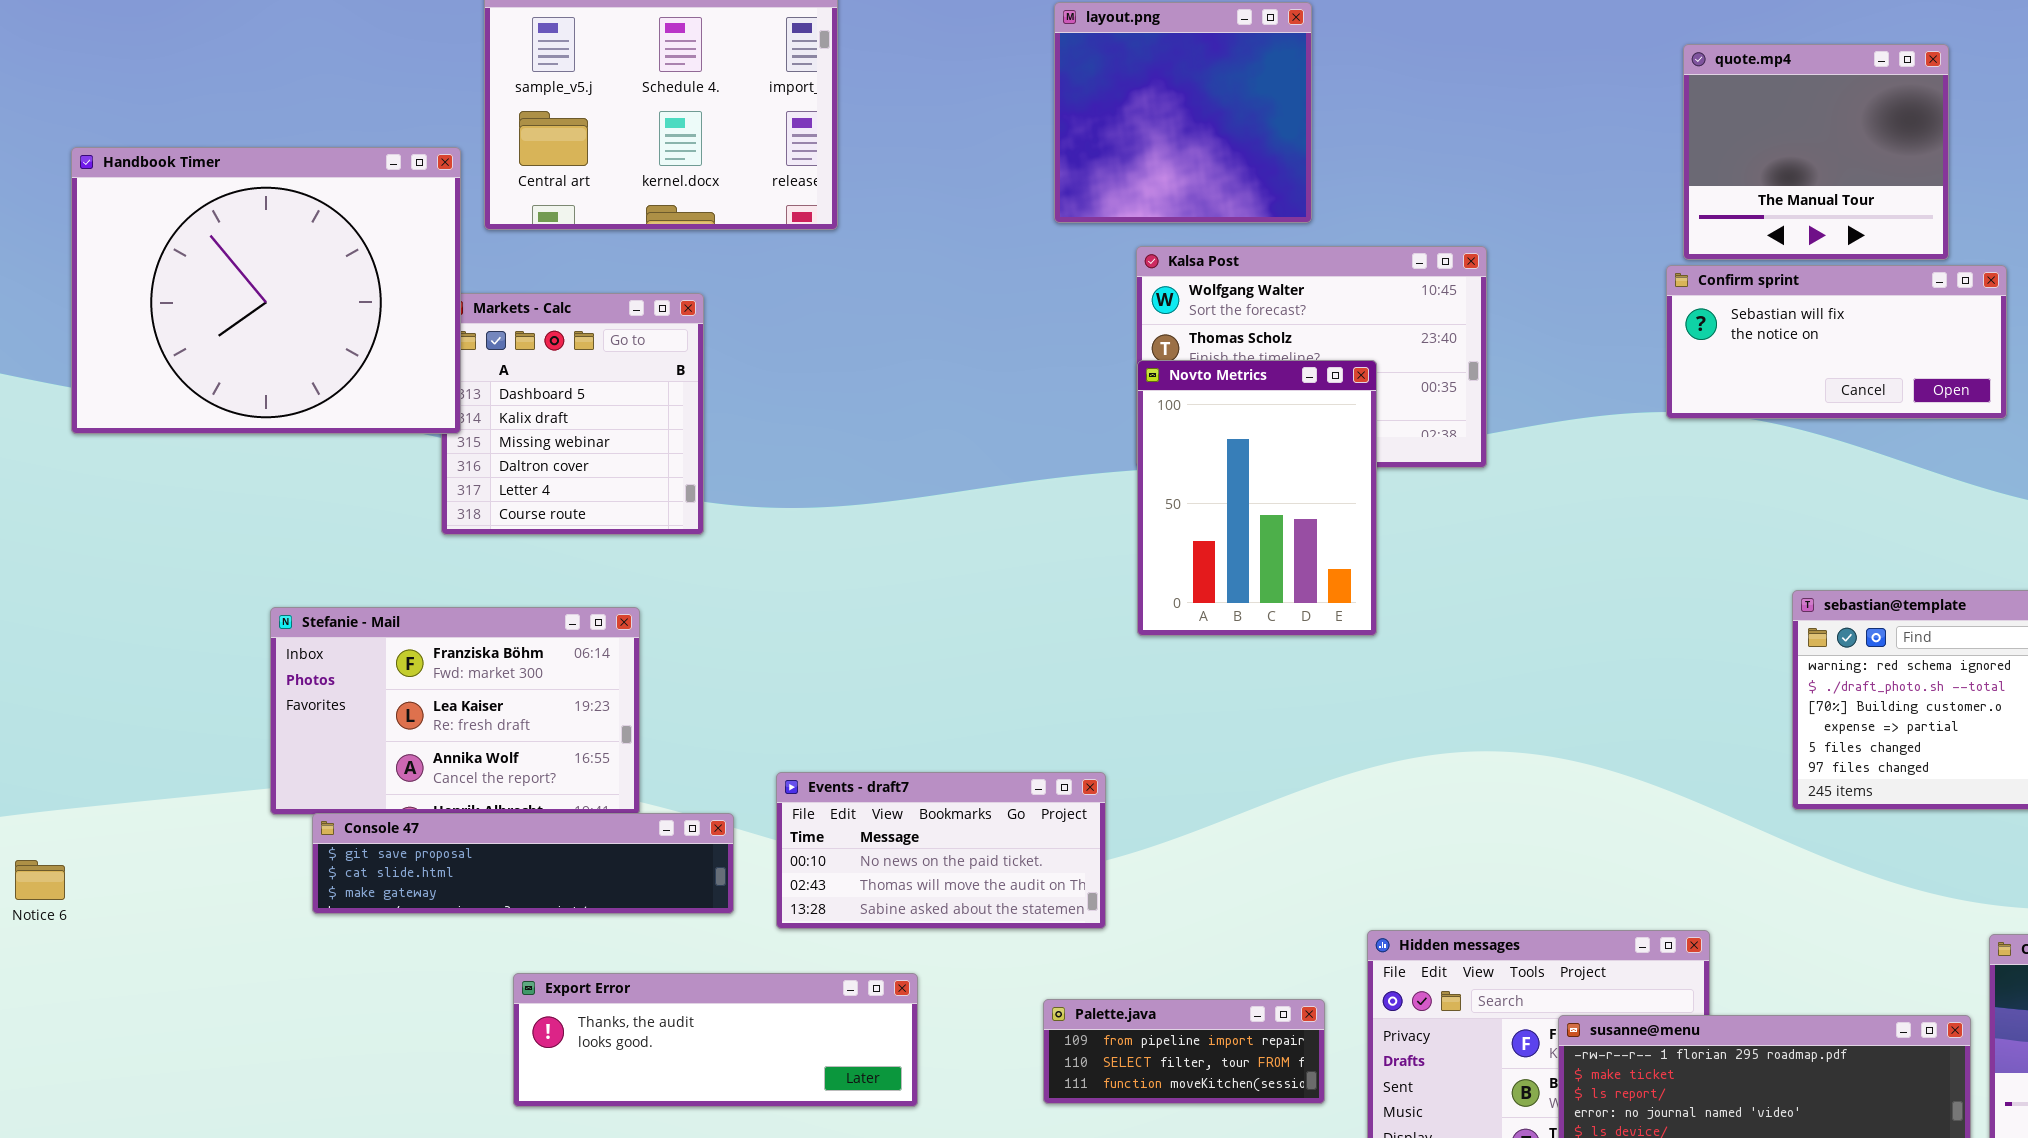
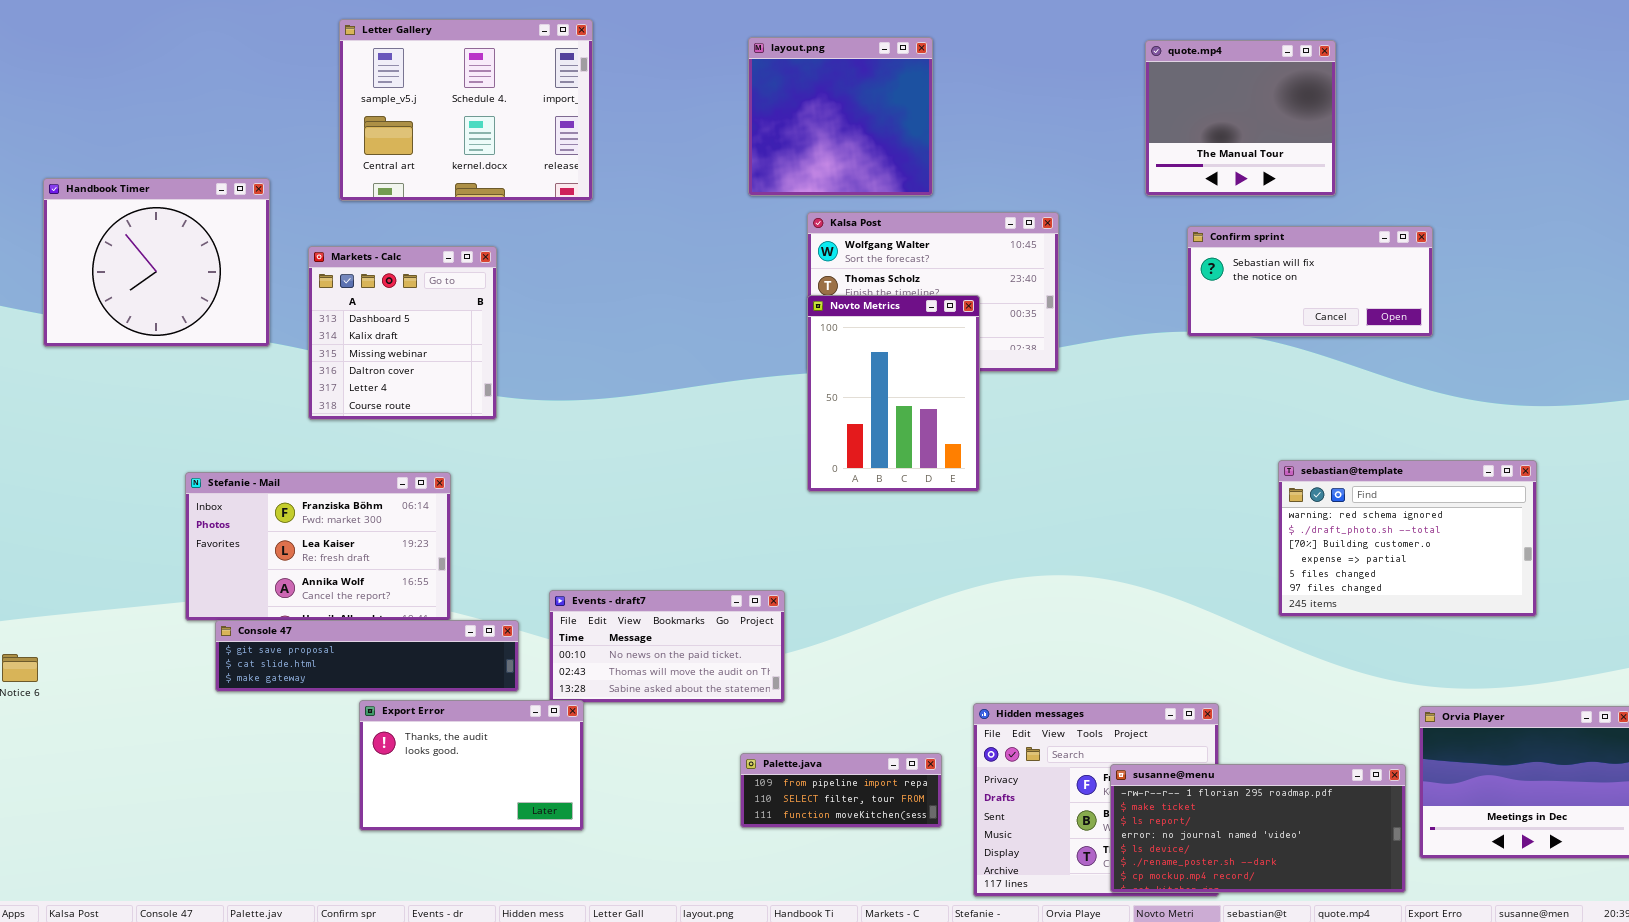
quote.mp4: [1683,44,1949,260] -> [1145,40,1336,196], moved
Handbook Timer: [71,147,461,434] -> [43,178,270,347], resized
Export Error: [513,973,918,1107] -> [359,700,584,831], resized

